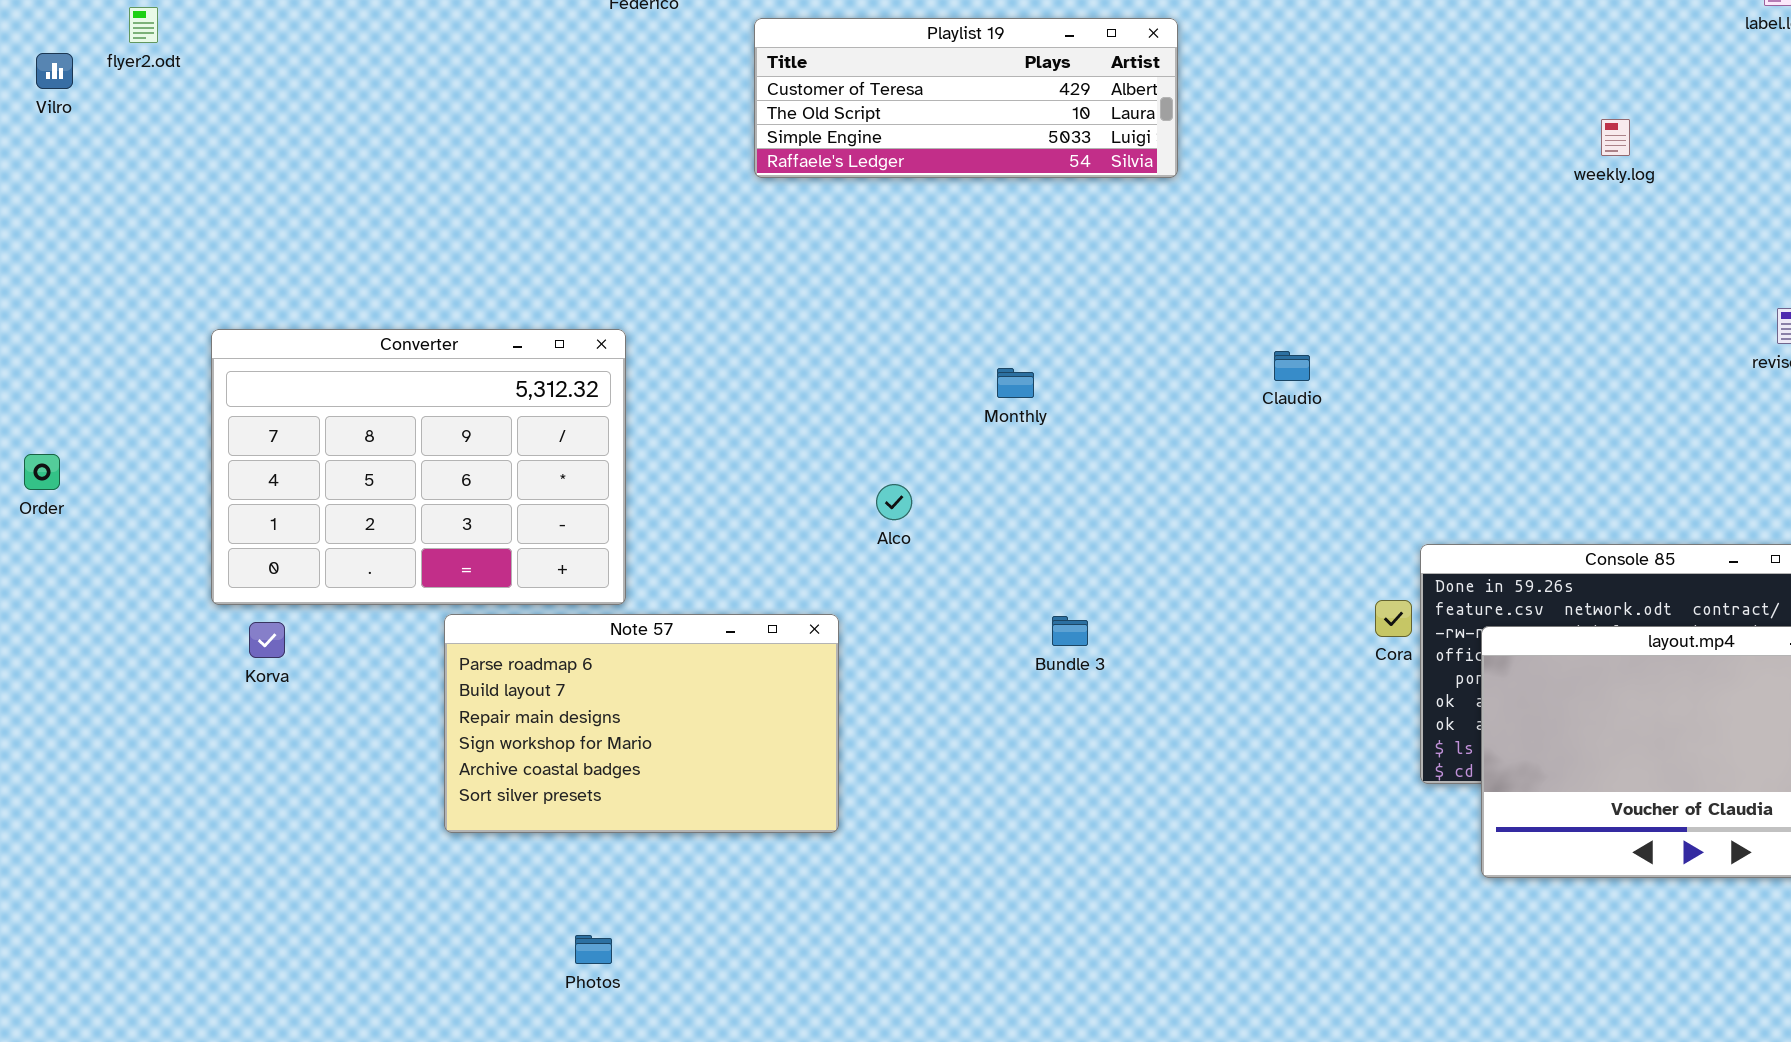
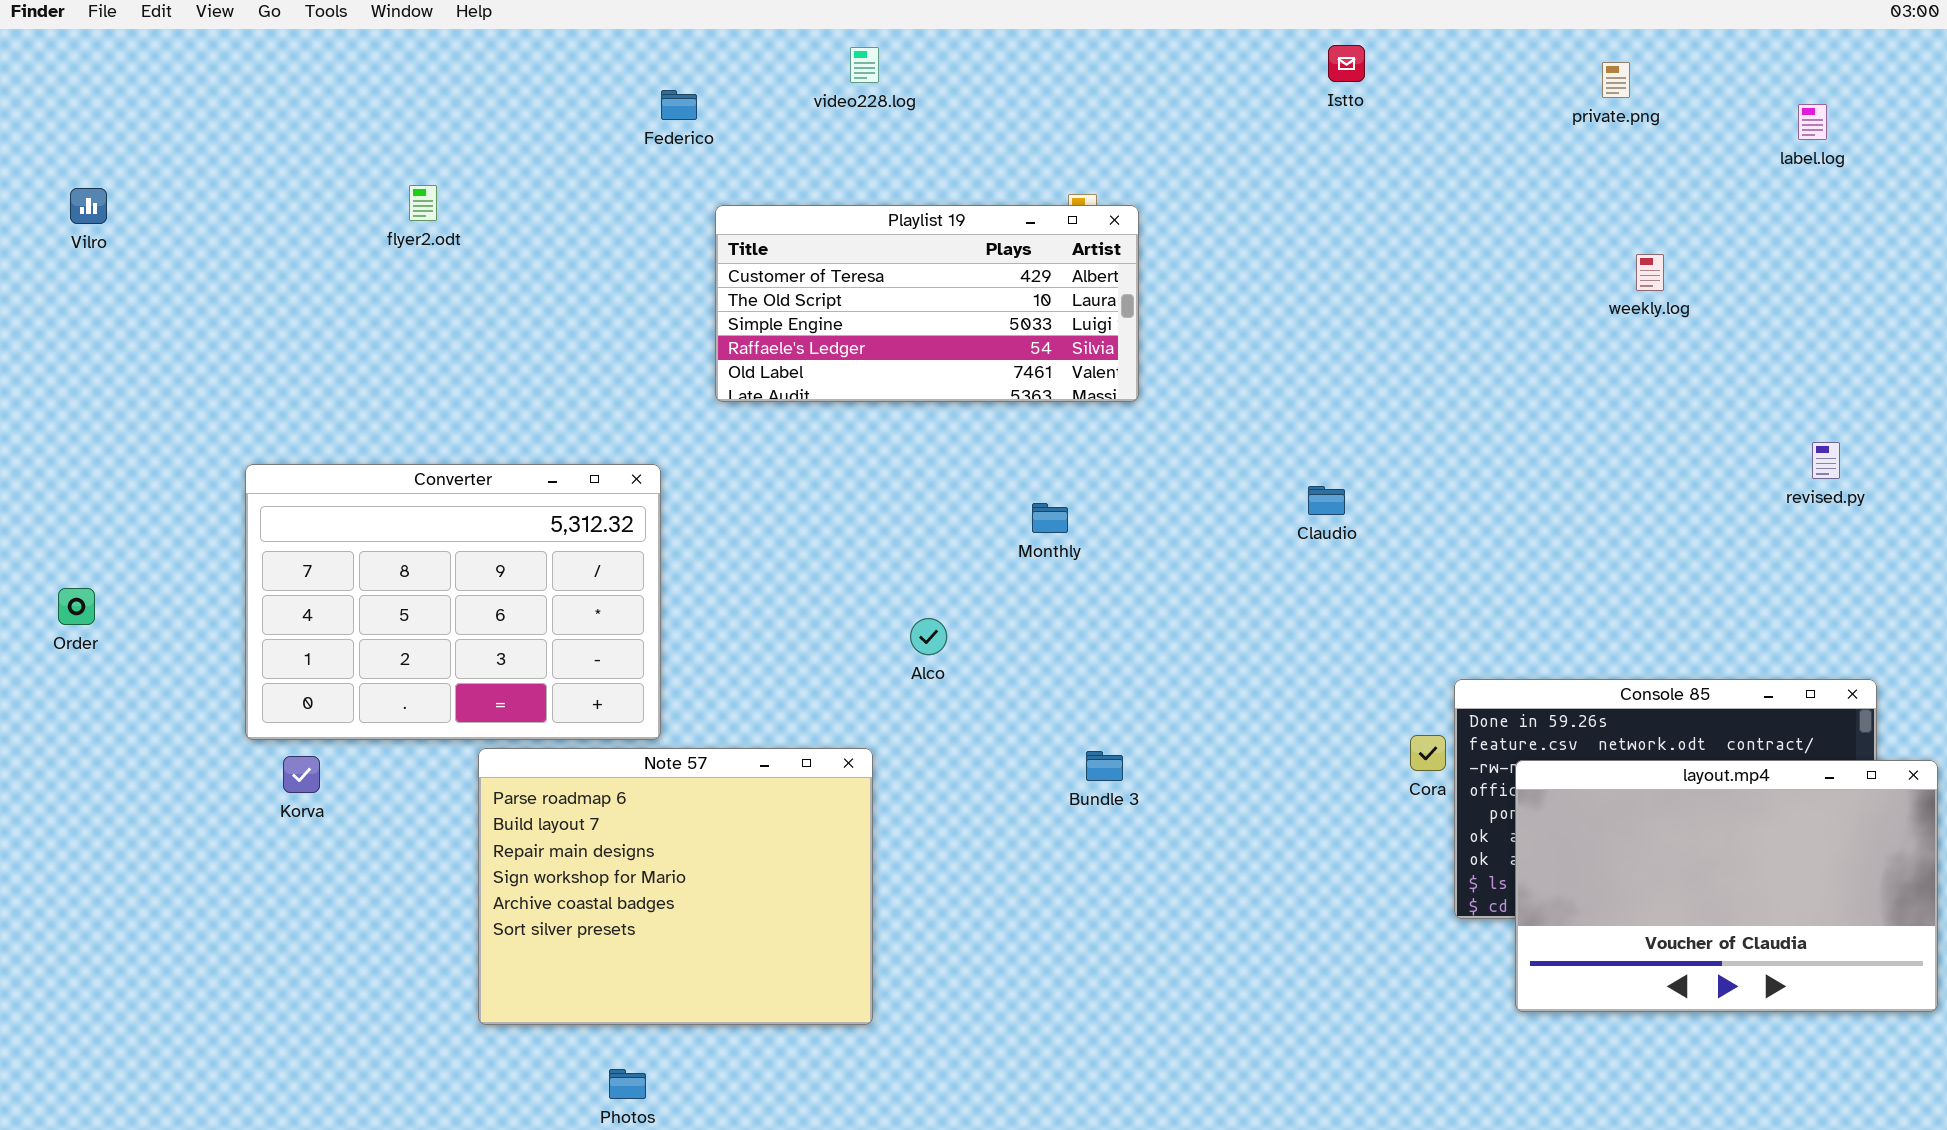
flyer2.odt: [129,7,158,43] -> [409,185,437,221], moved
Playlist 19: [754,18,1178,178] -> [715,205,1139,402], moved, resized
Note 57: [444,614,839,833] -> [478,748,873,1025], resized

